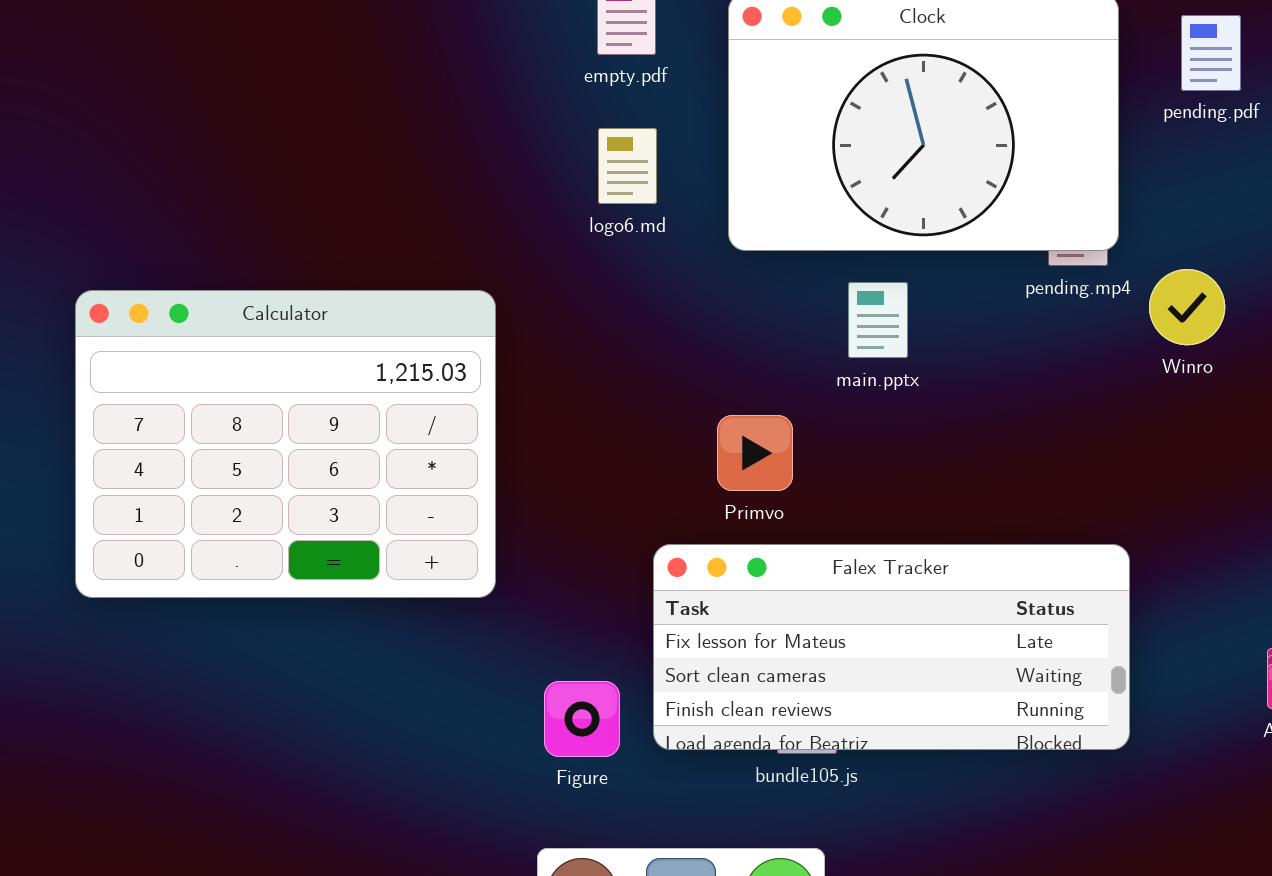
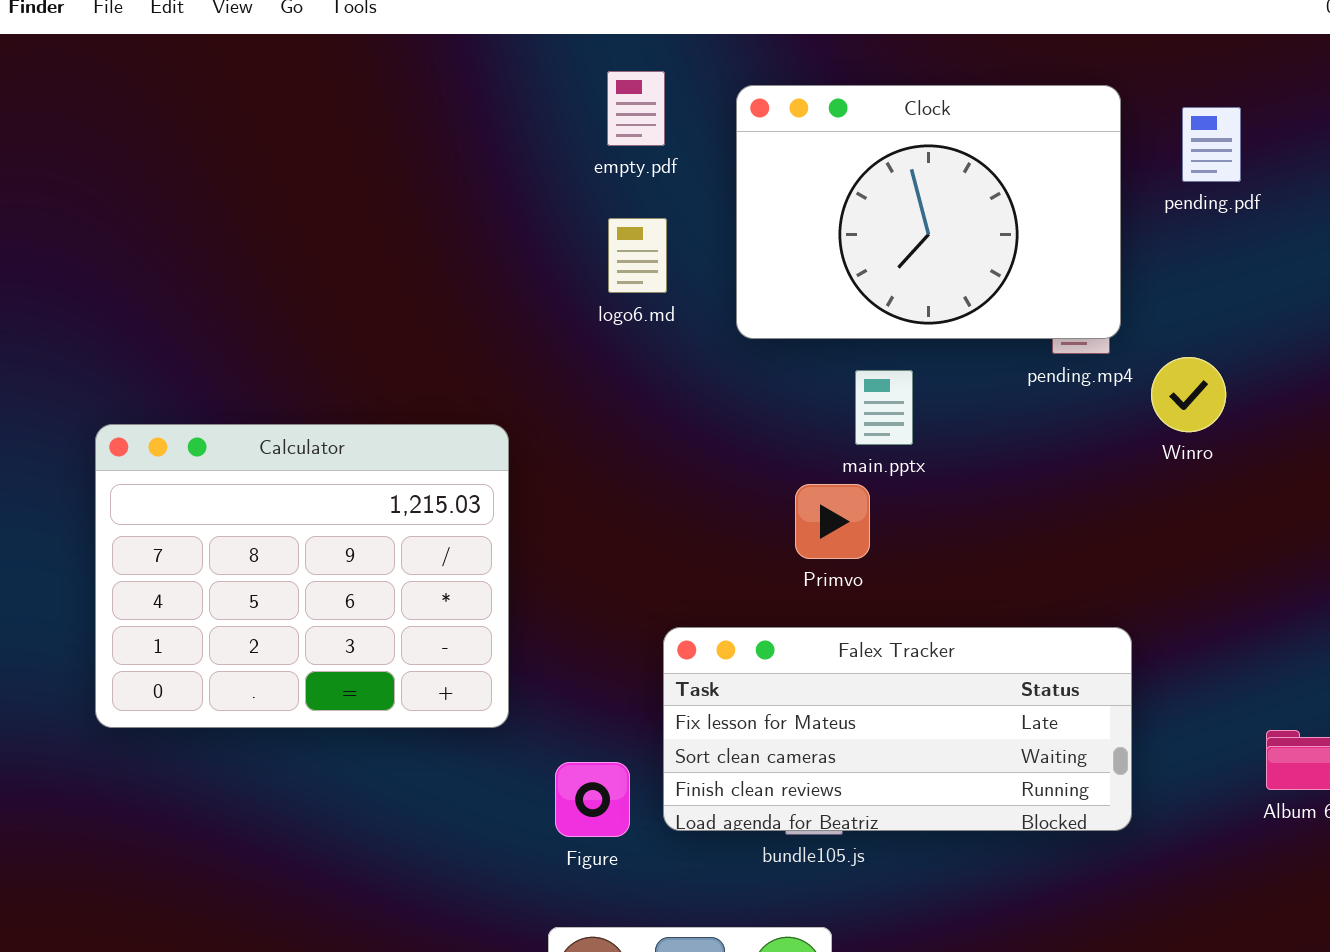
Calculator: [75,290,496,598] -> [95,424,509,728], moved
Primvo: [717,415,793,491] -> [795,484,870,559], moved

